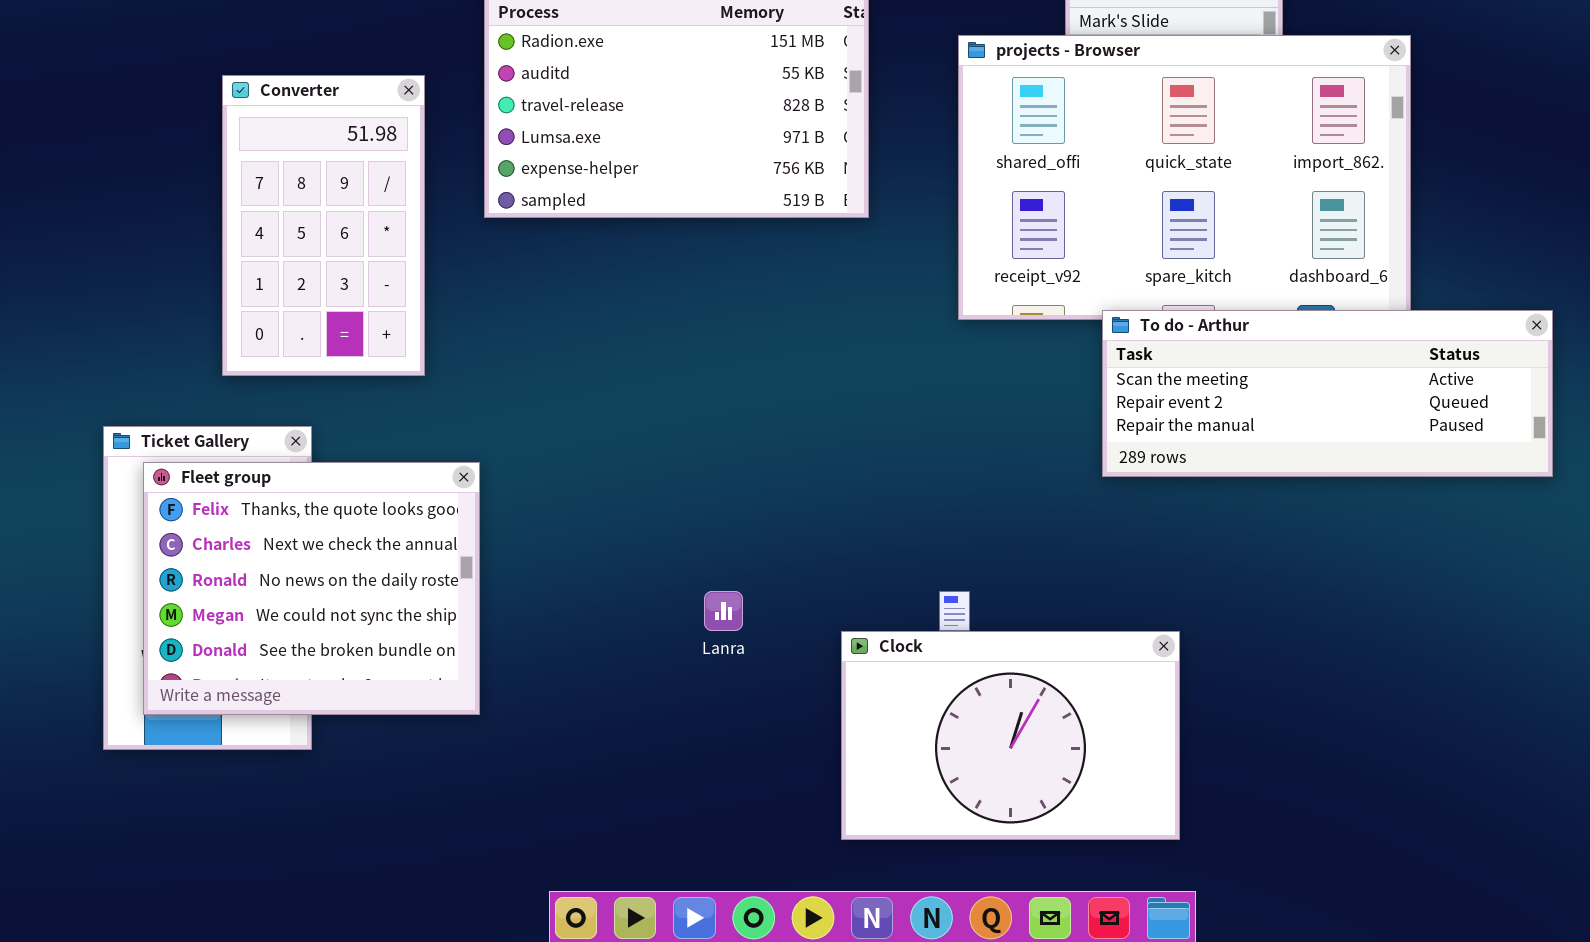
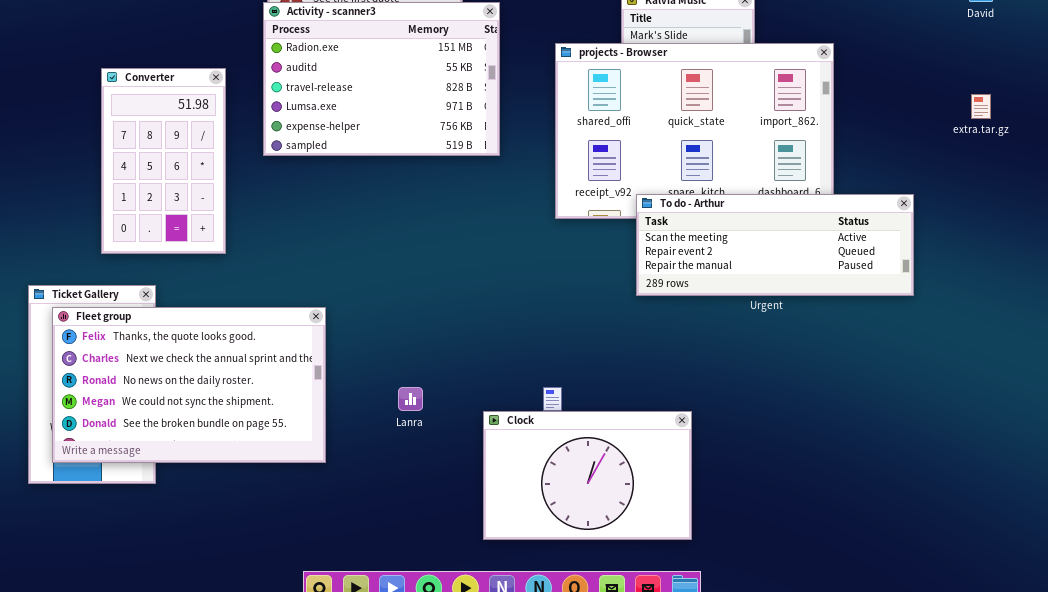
To do - Arthur: [1102,310,1553,477] -> [636,194,914,296], moved
Fleet group: [143,462,480,715] -> [52,307,326,463], resized

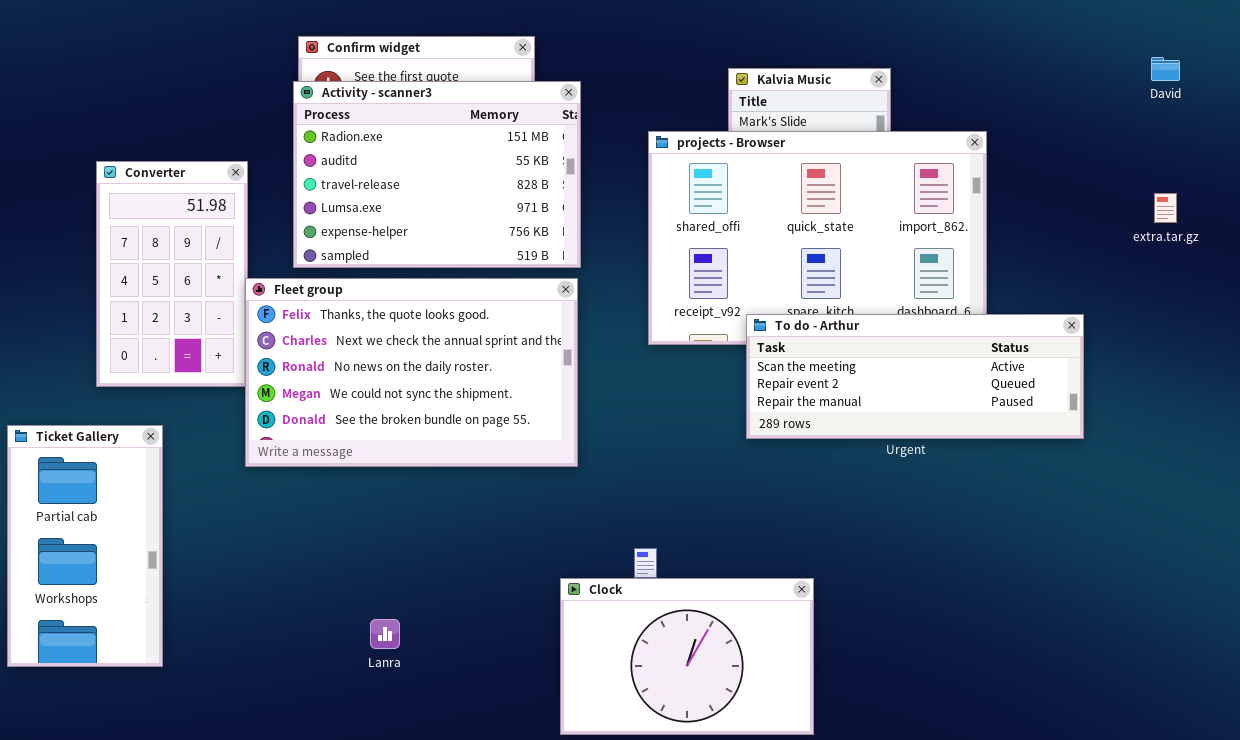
Fleet group: [52,307,326,463] -> [245,278,578,467], moved
Lanra: [398,387,423,411] -> [370,619,400,649], moved

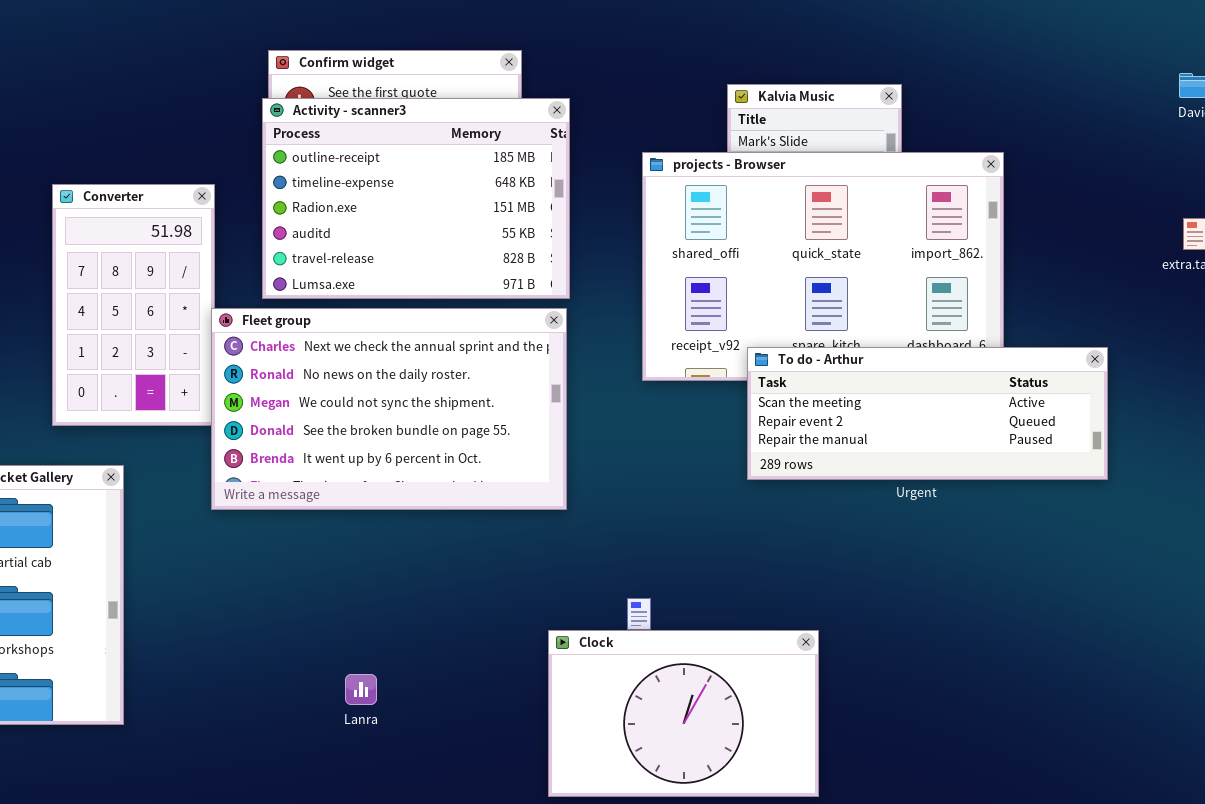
Activity - scanner3: [293,81,581,268] -> [262,98,570,299], scrolled up 2 rows
Fleet group: [245,278,578,467] -> [211,308,567,510], scrolled down 1 row

